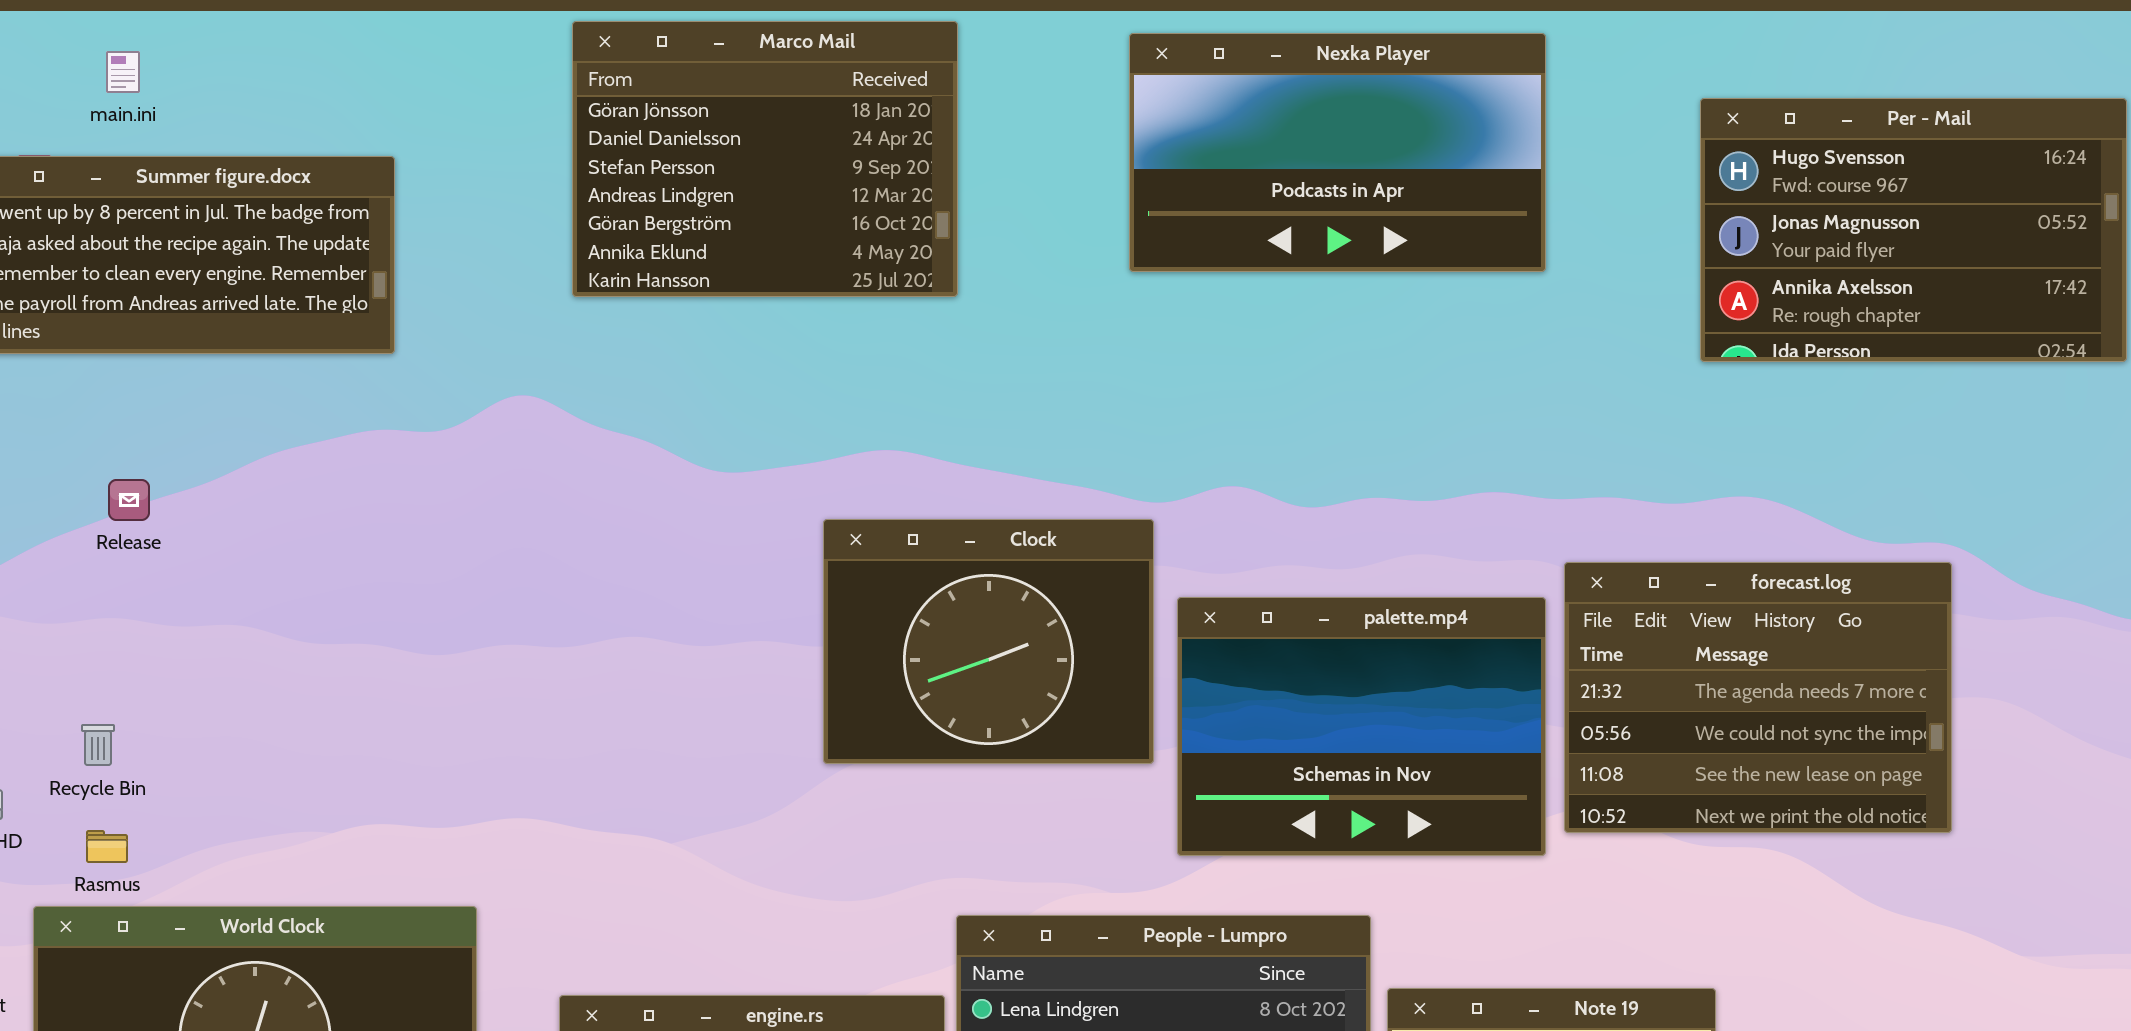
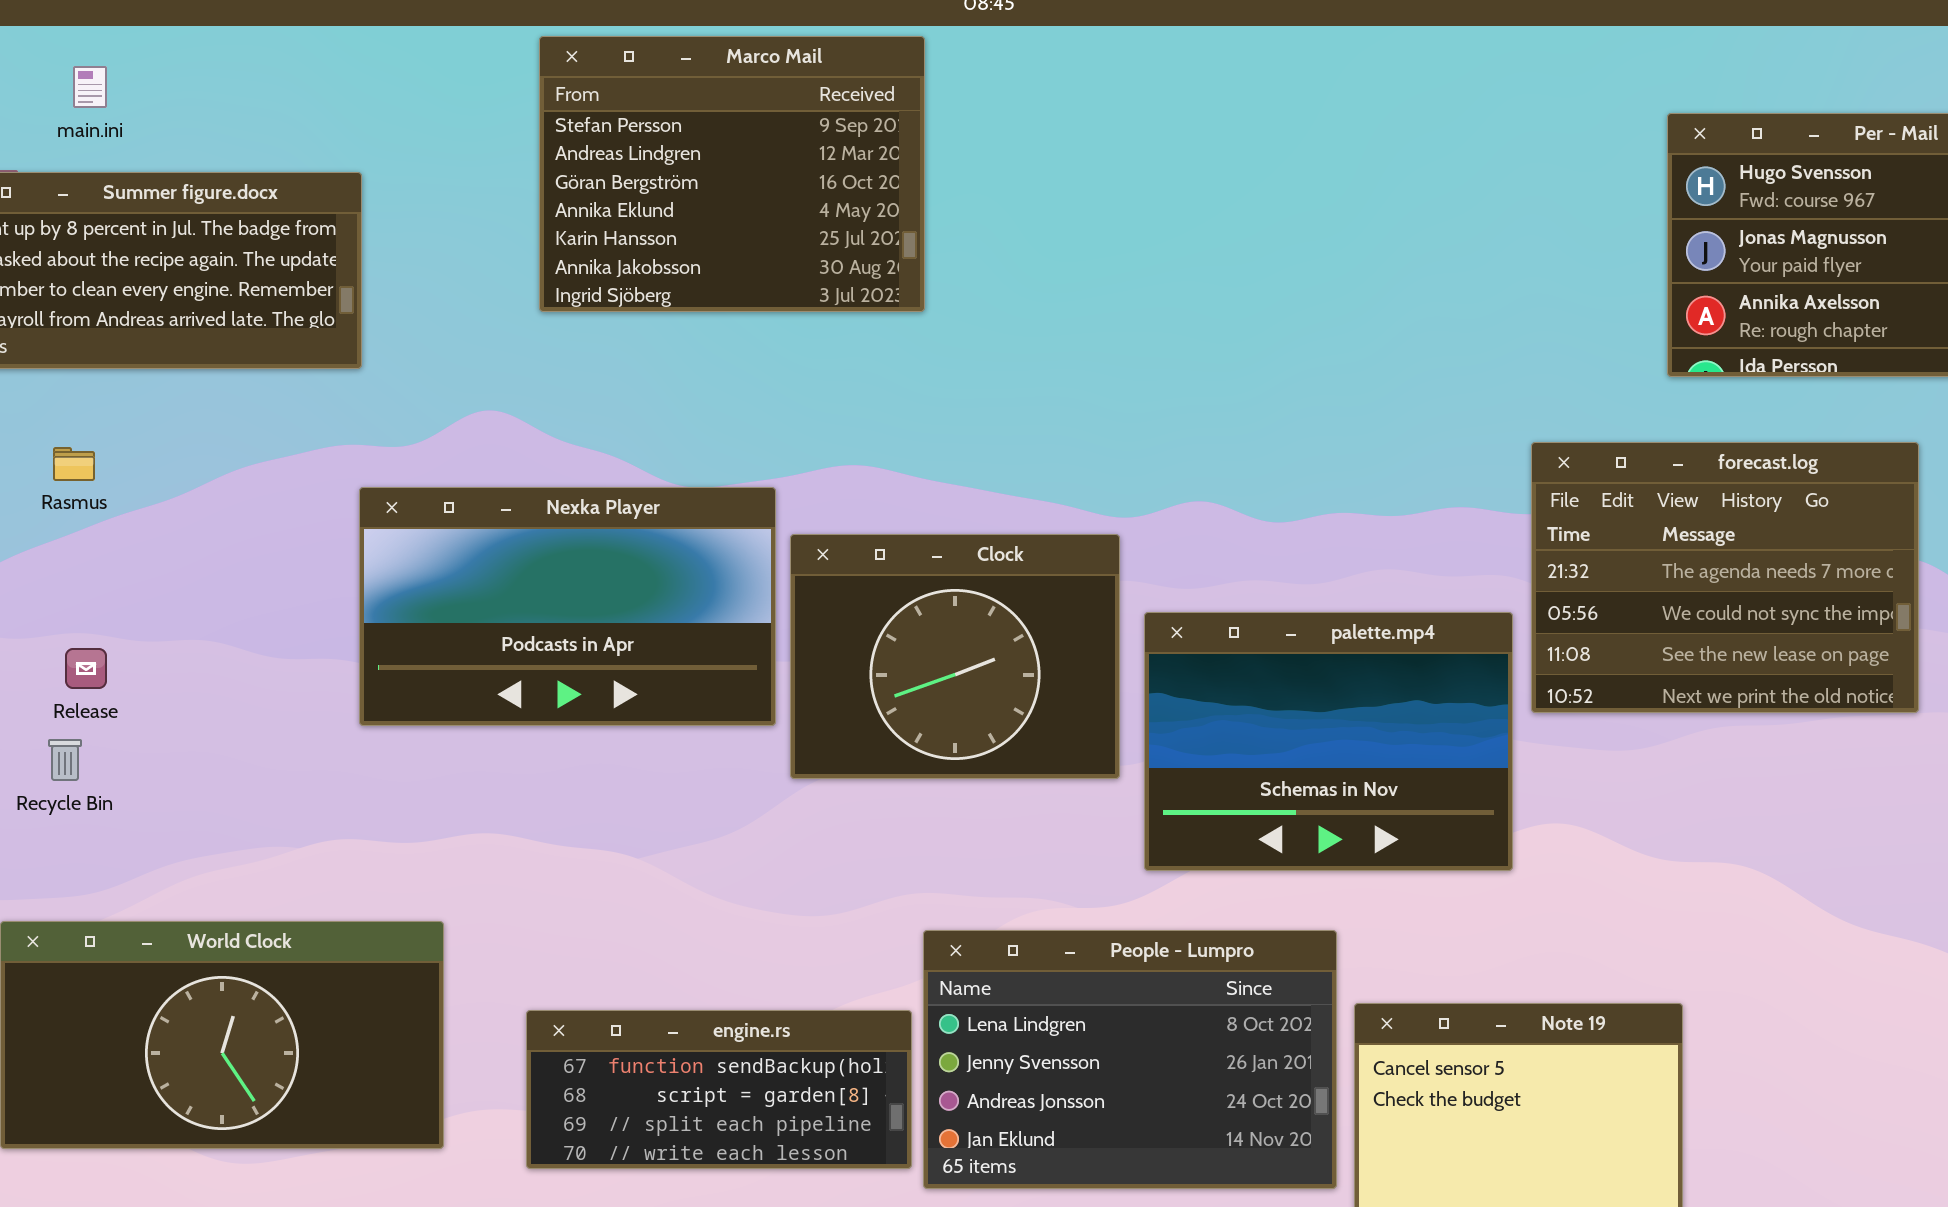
Marco Mail: [572,21,958,297] -> [539,36,925,312], scrolled down 2 rows
Nexka Player: [1129,33,1546,272] -> [359,487,776,726], moved
Release: [108,479,150,521] -> [65,648,107,689], moved
forecast.log: [1564,562,1952,833] -> [1531,442,1919,713], moved
Rasmus: [86,830,128,863] -> [53,447,95,481], moved

